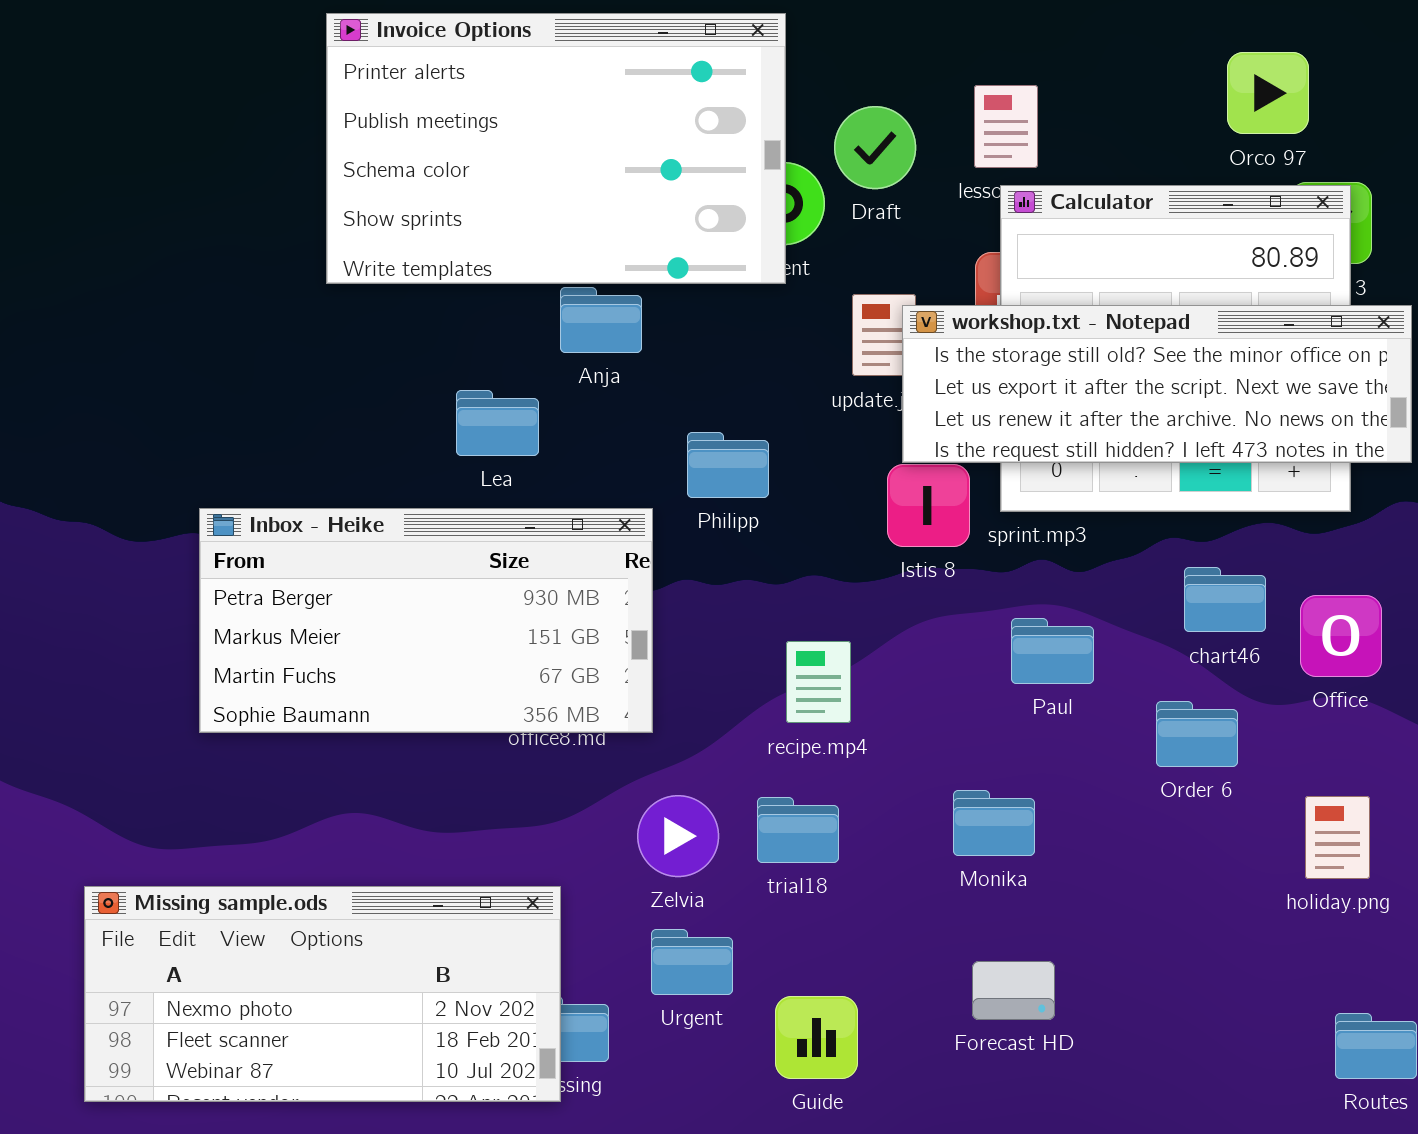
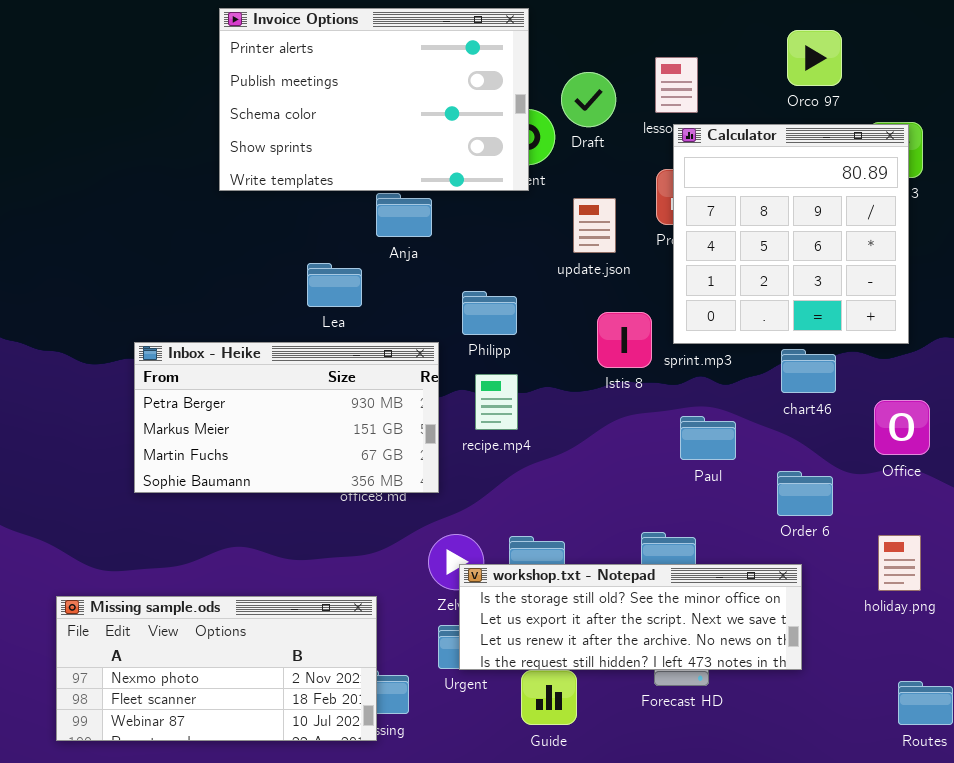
Orco 97: [1227,52,1309,134] -> [787,30,842,86], moved
workshop.txt - Notepad: [902,305,1412,463] -> [459,564,802,670], moved
chart46: [1184,567,1266,632] -> [781,349,836,393], moved
recipe.mp4: [786,641,851,723] -> [475,374,518,430], moved

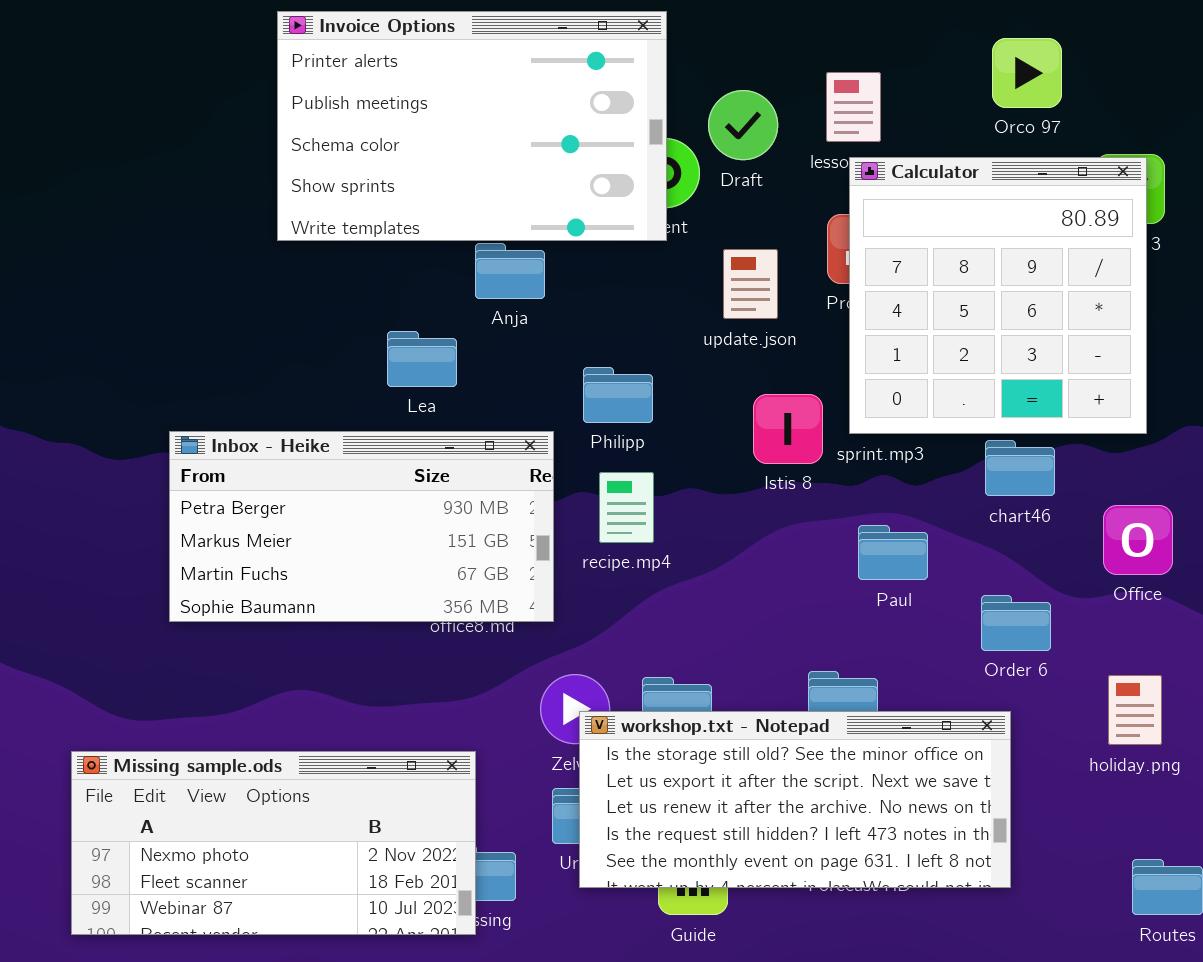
workshop.txt - Notepad: [459,564,802,670] -> [579,711,1011,888], resized

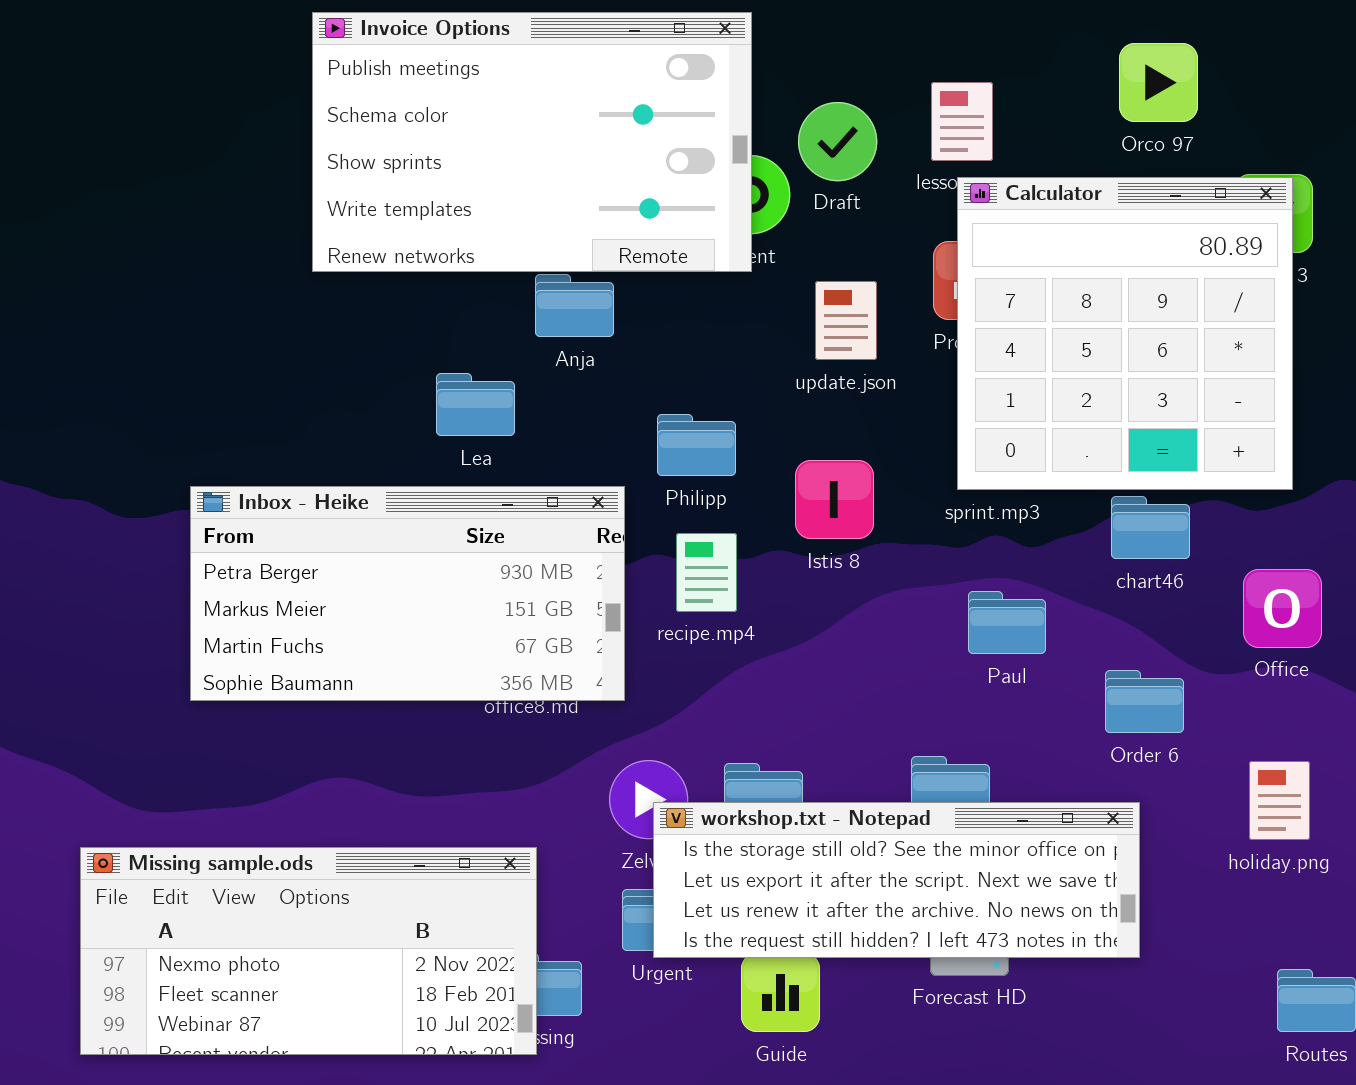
Invoice Options: [277,11,667,241] -> [312,12,752,272], scrolled down 1 row
Istis 8: [753,394,823,464] -> [795,460,874,539], moved
workshop.txt - Notepad: [579,711,1011,888] -> [653,802,1140,958], resized

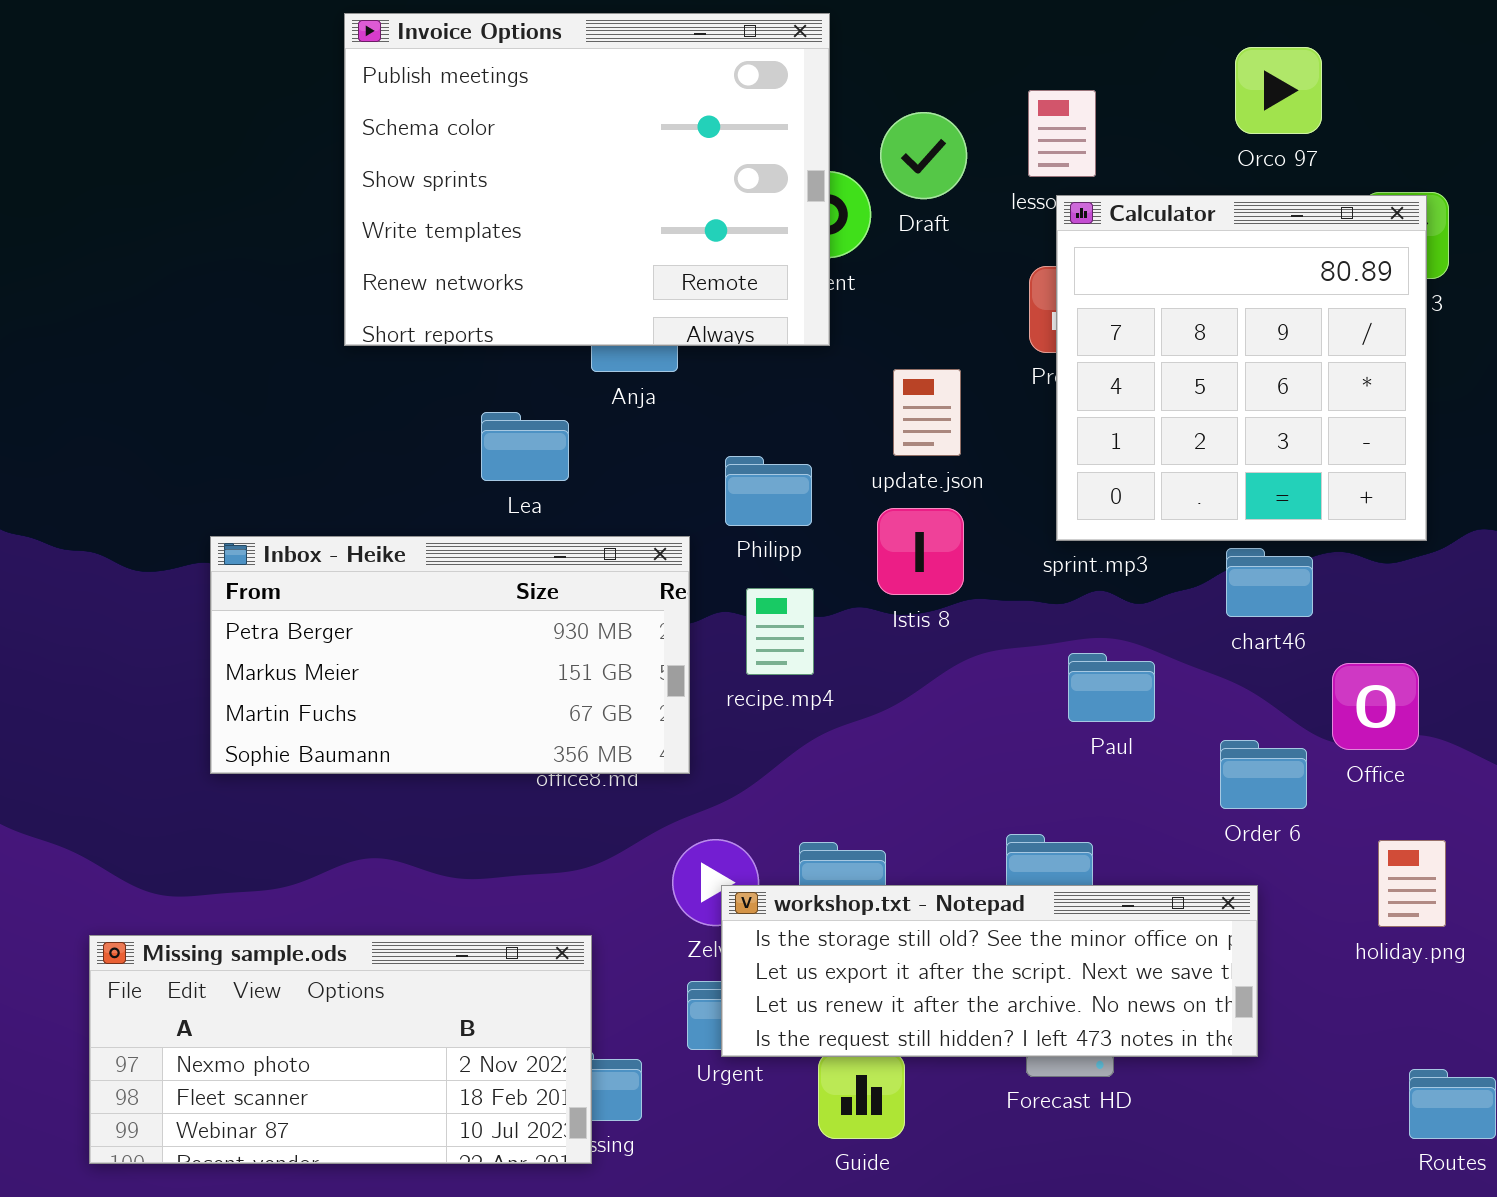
Invoice Options: [312,12,752,272] -> [344,13,830,346], resized
update.json: [815,281,877,360] -> [893,369,961,456], moved
Office: [1243,569,1322,648] -> [1332,663,1419,750], moved

